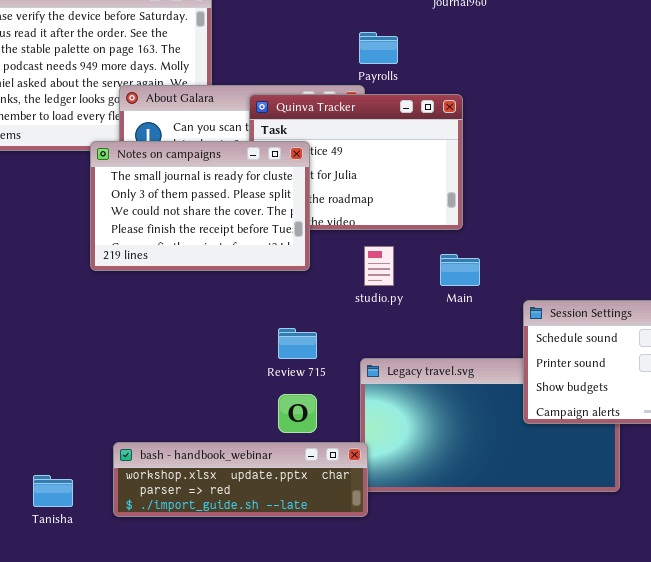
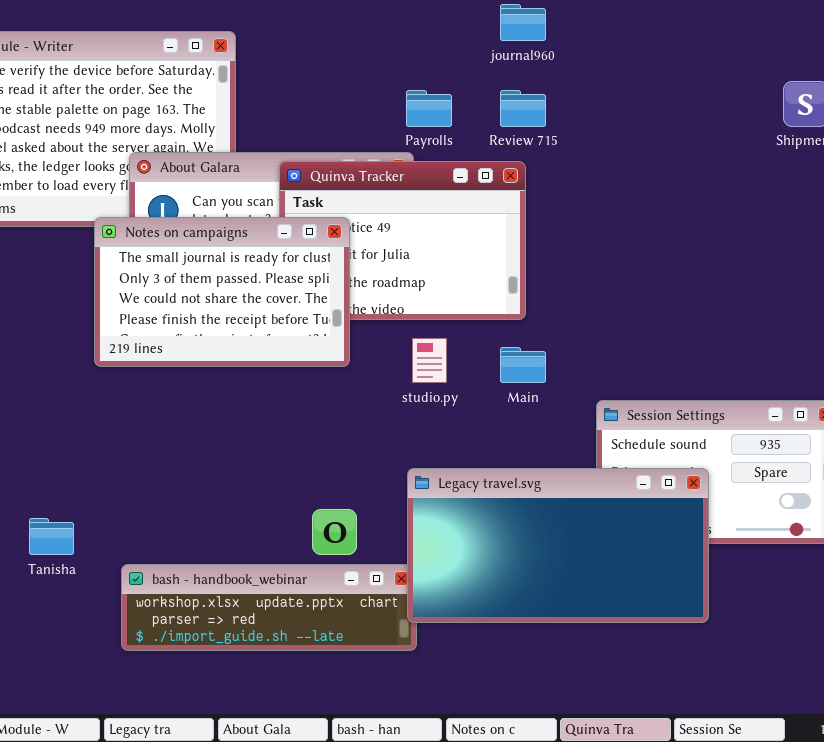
Review 715: [278,328,317,359] -> [500,90,546,127], moved
Legacy travel.svg: [360,358,620,492] -> [407,468,709,623], raised
Tanisha: [33,475,73,507] -> [29,518,74,555], moved

